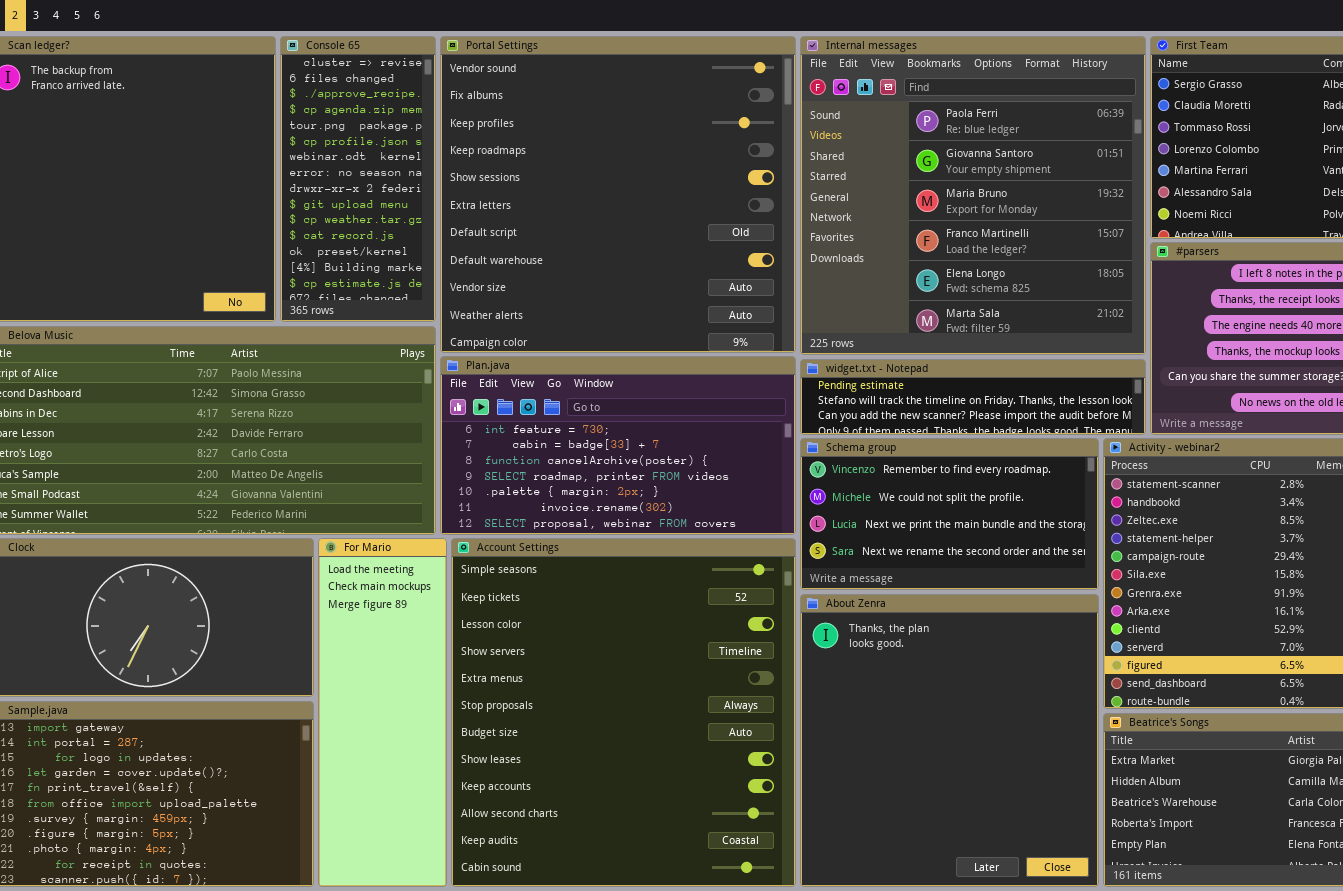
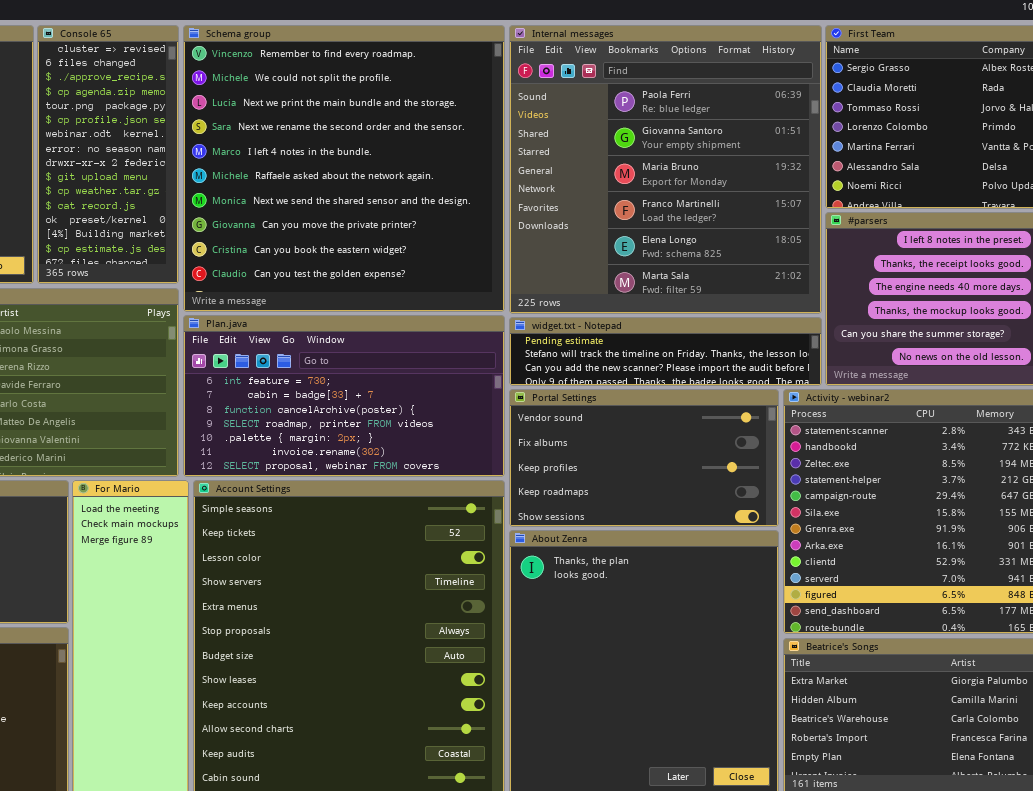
Portal Settings: [440,36,796,353] -> [509,389,779,527], moved, resized
Schema group: [800,438,1099,590] -> [183,25,505,312], moved, resized

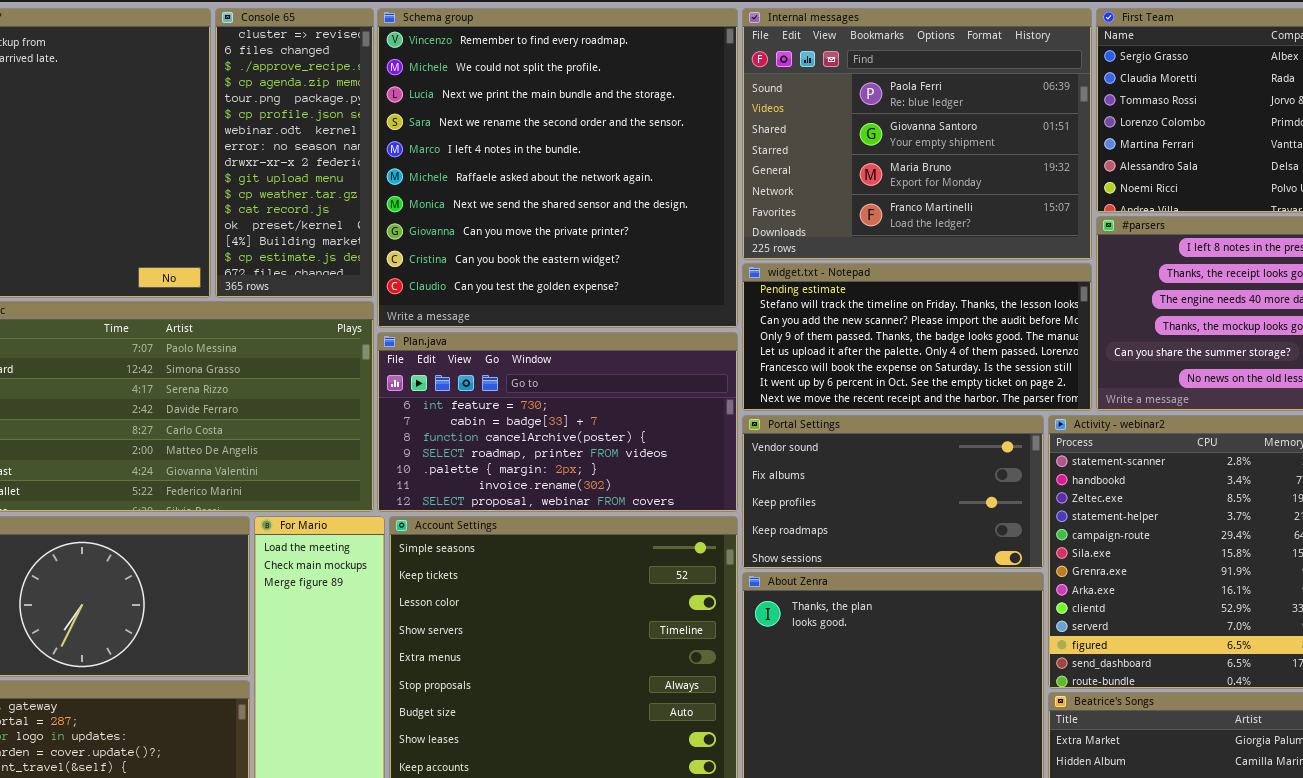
Internal messages: [509,25,822,314] -> [742,8,1092,260], resized
widget.txt - Notepad: [509,317,822,386] -> [742,263,1092,411], resized

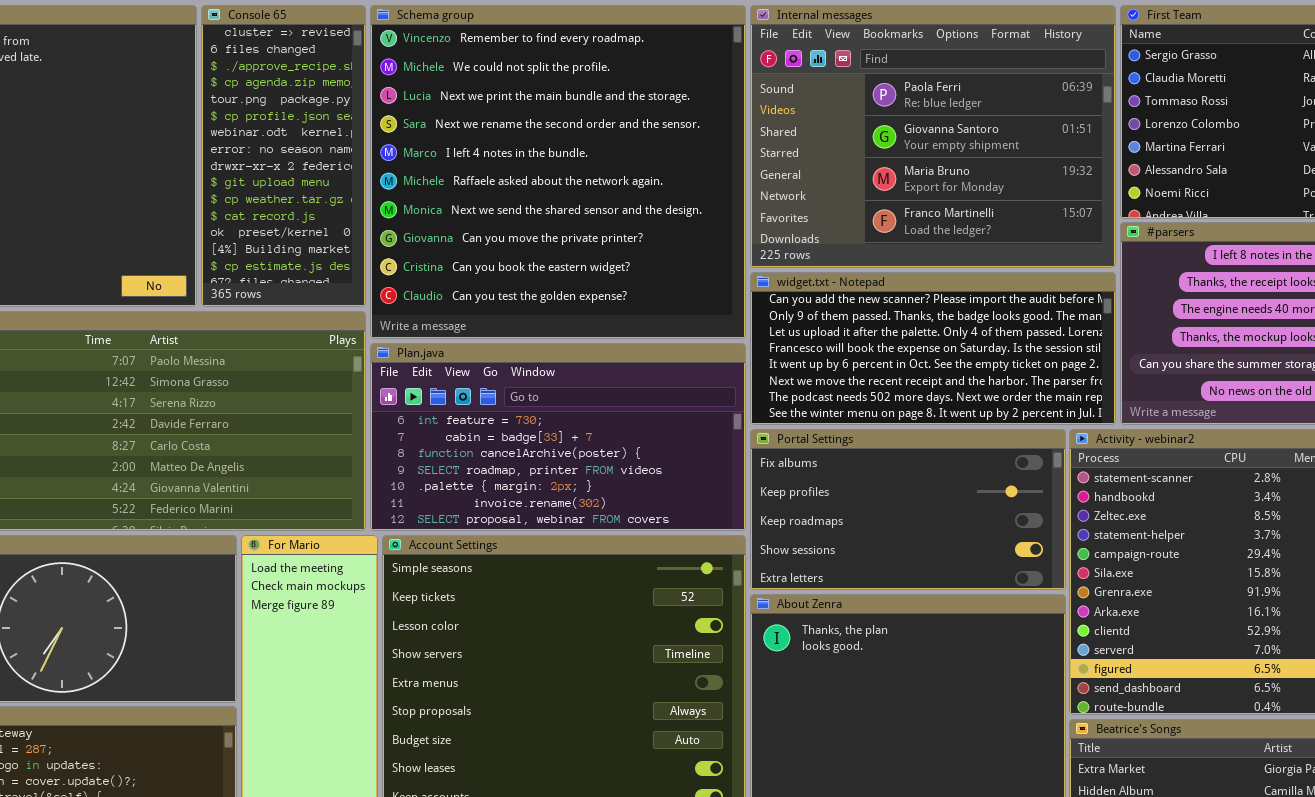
widget.txt - Notepad: [742,263,1092,411] -> [750,272,1116,425], scrolled down 2 rows
Portal Settings: [742,415,1044,569] -> [750,429,1066,590], scrolled down 1 row

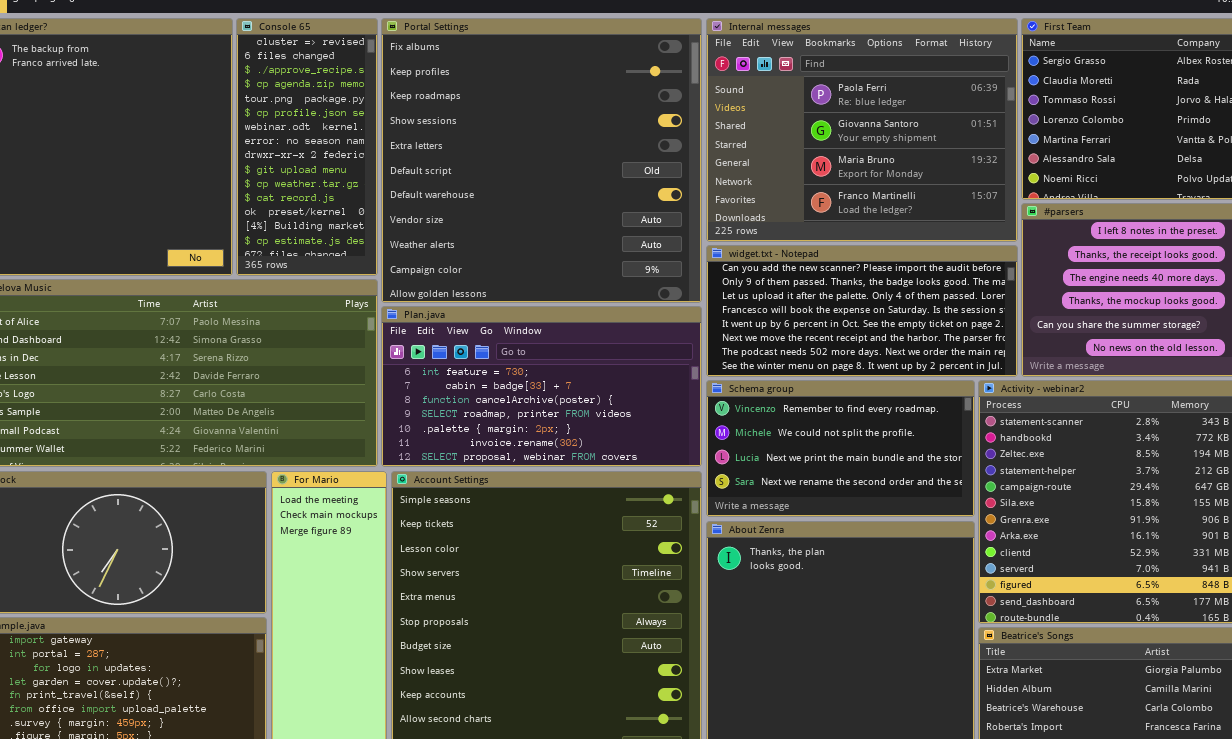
Schema group: [370,5,746,339] -> [706,380,975,517], moved, resized
Portal Settings: [750,429,1066,590] -> [381,18,702,303], moved, resized

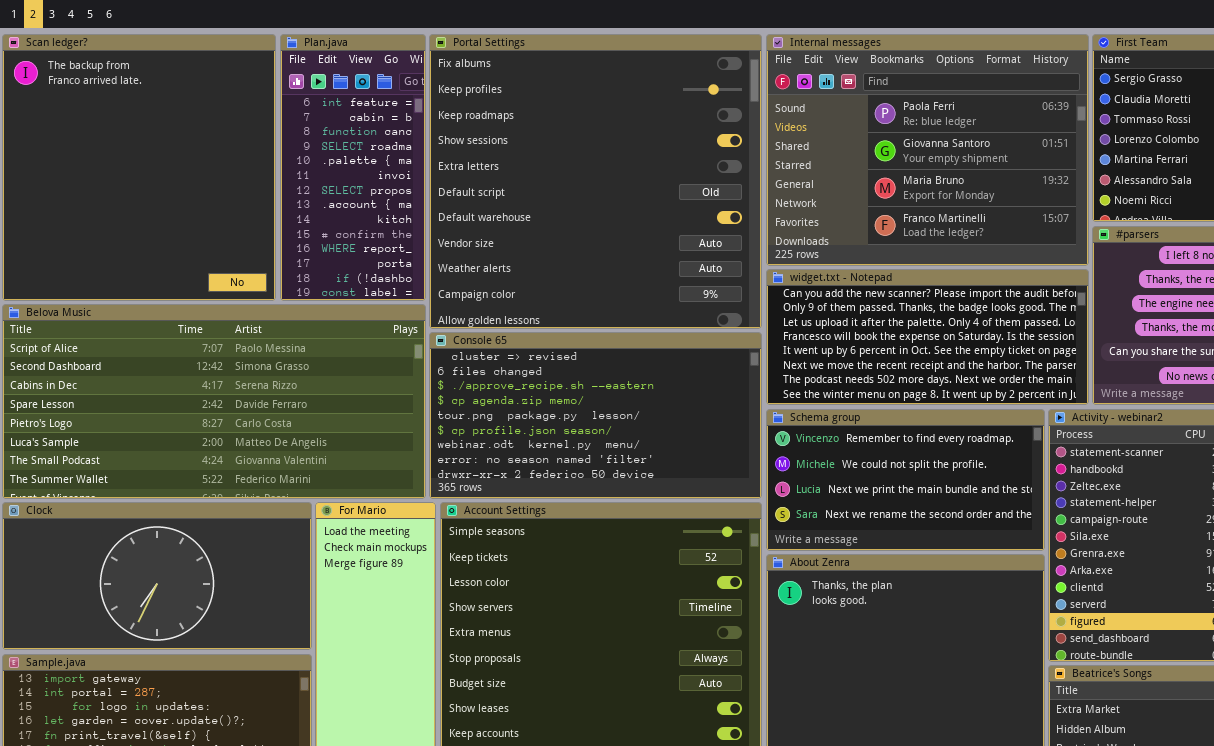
Console 65: [236,18,378,276] -> [429,332,762,499], moved, resized
Plan.java: [381,306,702,467] -> [280,34,426,301], moved, resized

